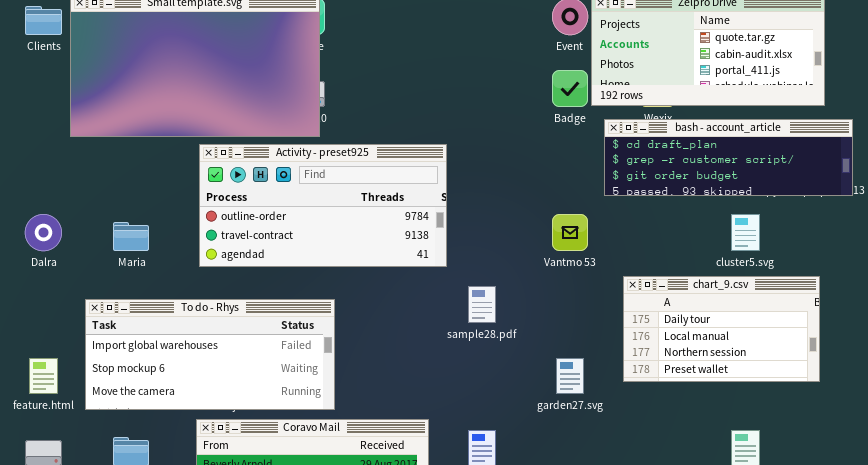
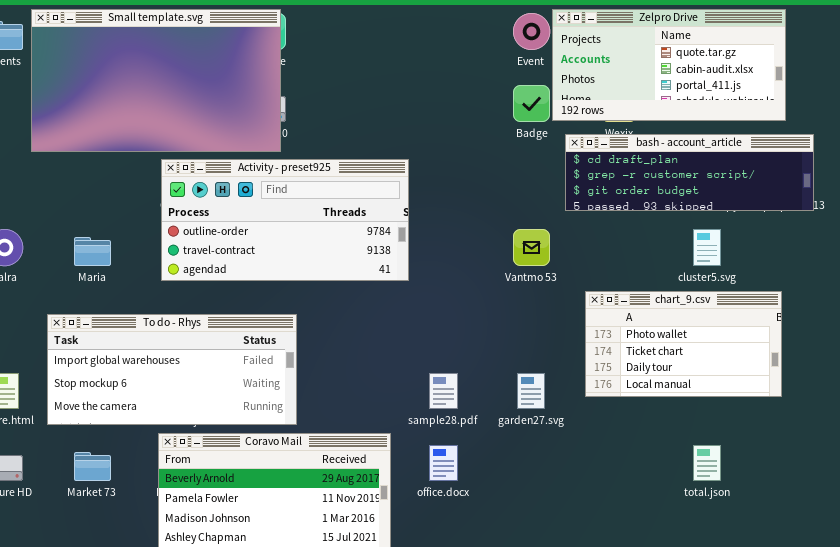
chart_9.csv: [623,276,820,382] -> [585,291,782,397], scrolled up 2 rows
sample28.pdf: [468,286,496,323] -> [429,373,458,409], moved

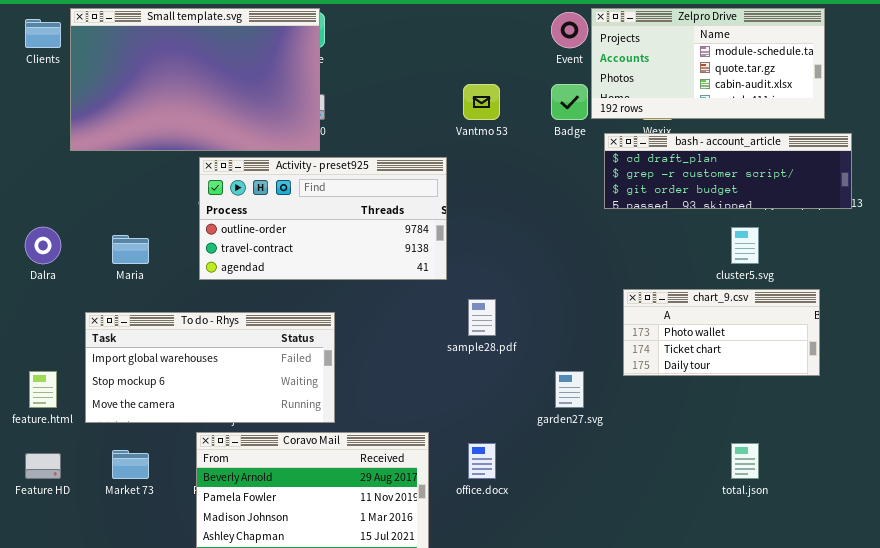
Zelpro Drive: [552,9,786,121] -> [591,8,825,119], scrolled up 1 row
Vantmo 53: [513,229,550,266] -> [463,84,500,120], moved
chart_9.csv: [585,291,782,397] -> [623,289,820,376], resized
sample28.pdf: [429,373,458,409] -> [468,299,496,336], moved

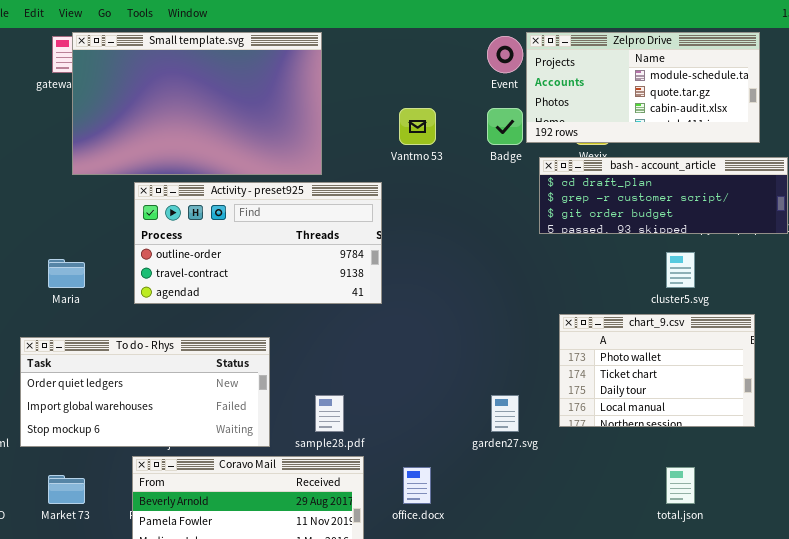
Small template.svg: [70,8,320,151] -> [72,32,322,175], moved
chart_9.csv: [623,289,820,376] -> [559,314,755,427], resized
sample28.pdf: [468,299,496,336] -> [315,395,344,432], moved
To do - Rhys: [85,312,335,423] -> [20,337,270,447], scrolled up 1 row

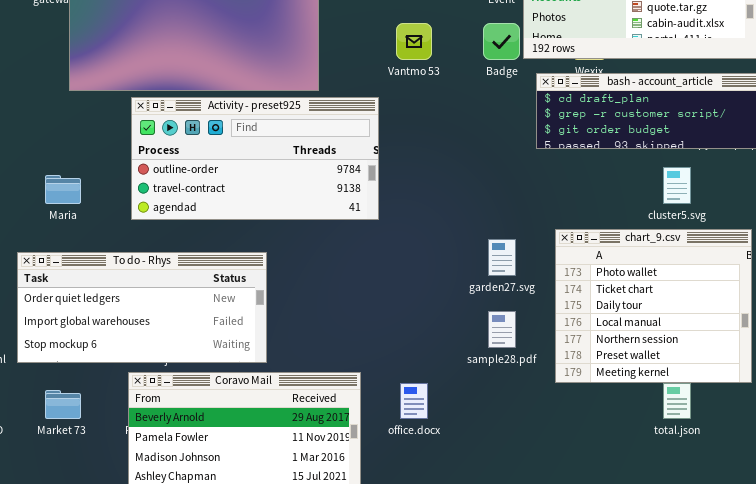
chart_9.csv: [559,314,755,427] -> [555,229,752,383], resized
sample28.pdf: [315,395,344,432] -> [488,311,516,348], moved
garden27.svg: [491,395,519,432] -> [488,239,516,276], moved

